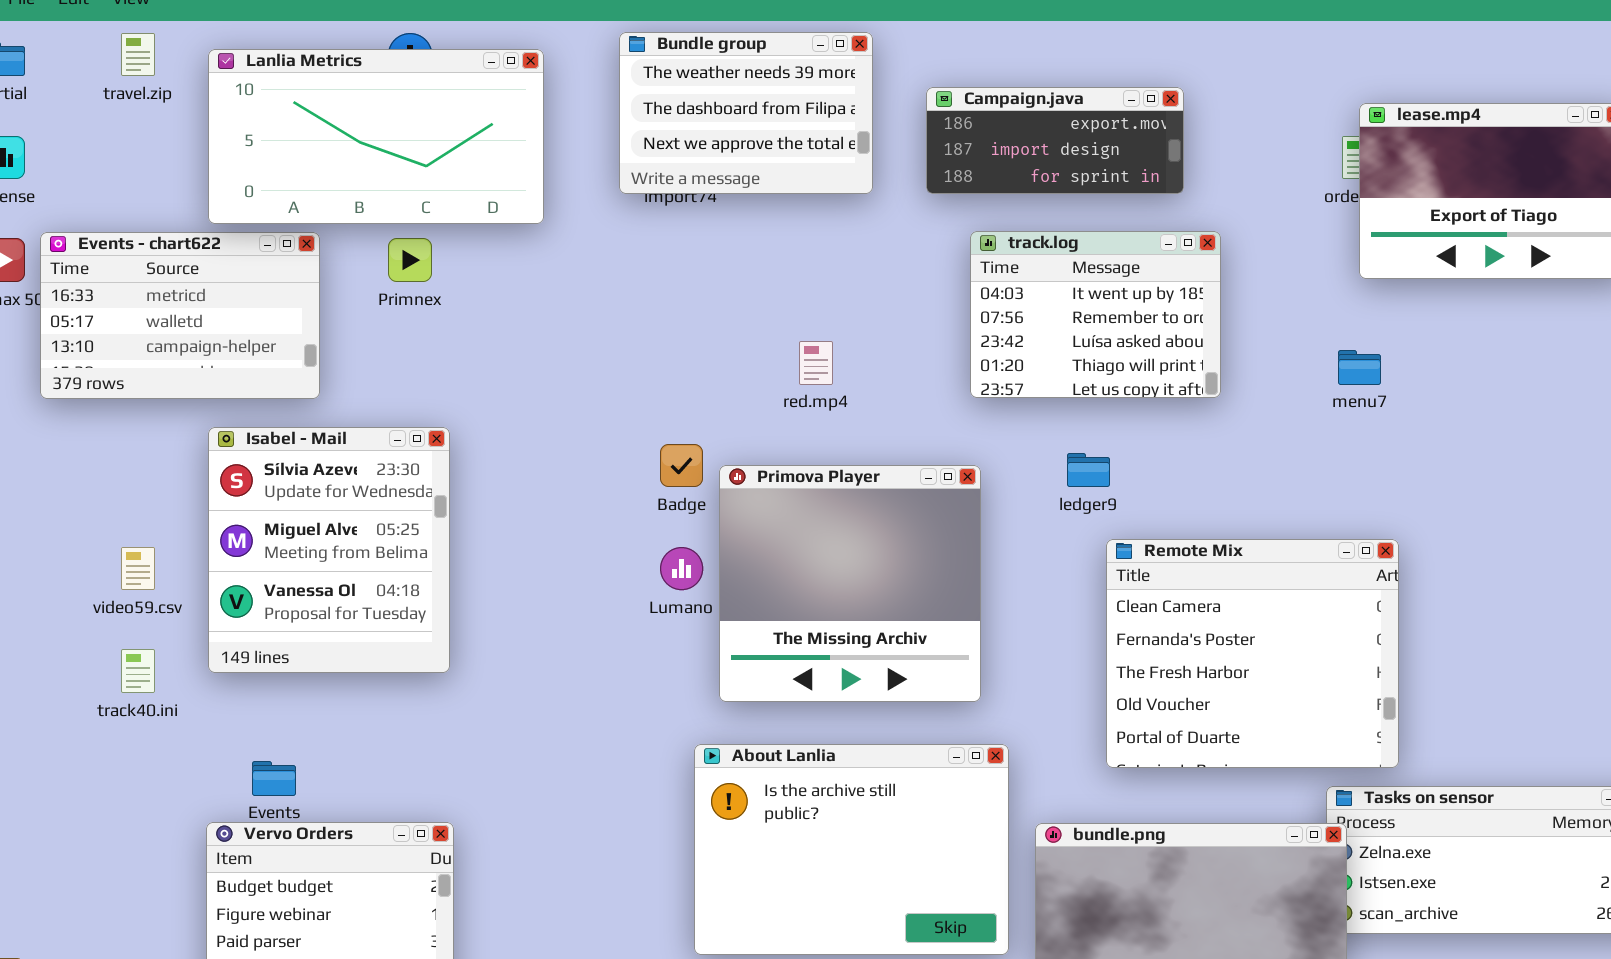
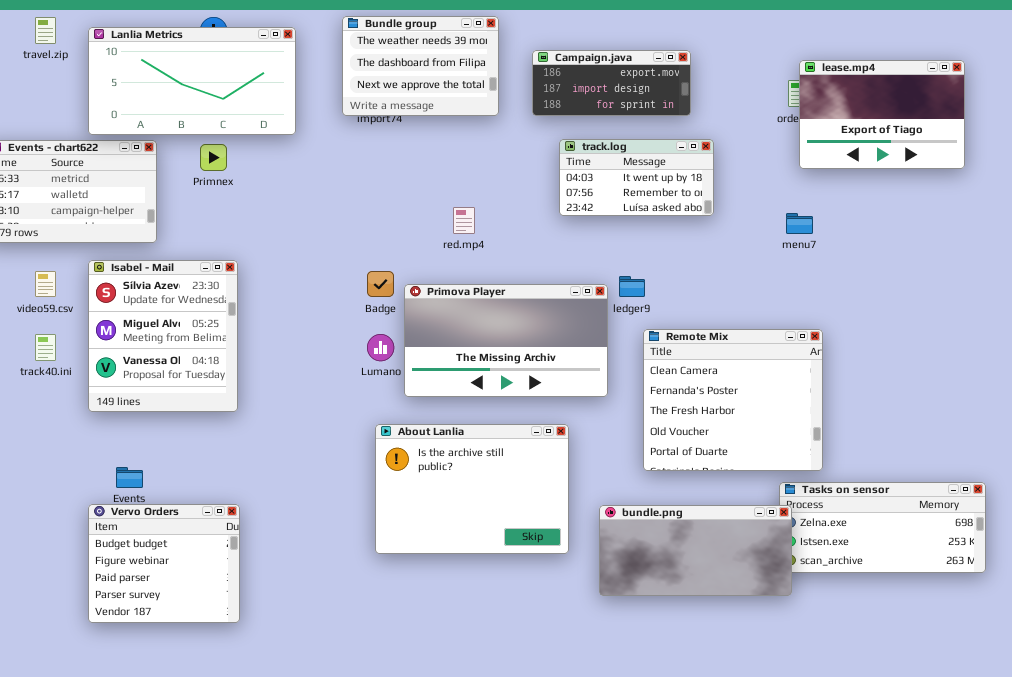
track.log: [970,231,1221,398] -> [559,139,714,216], resized
Primova Player: [719,465,981,702] -> [404,284,608,397], resized
video59.csv: [121,547,155,590] -> [35,271,56,297], moved
track40.ini: [121,649,155,693] -> [35,334,56,361], moved
About Lanlia: [694,744,1009,955] -> [375,424,569,554], moved

